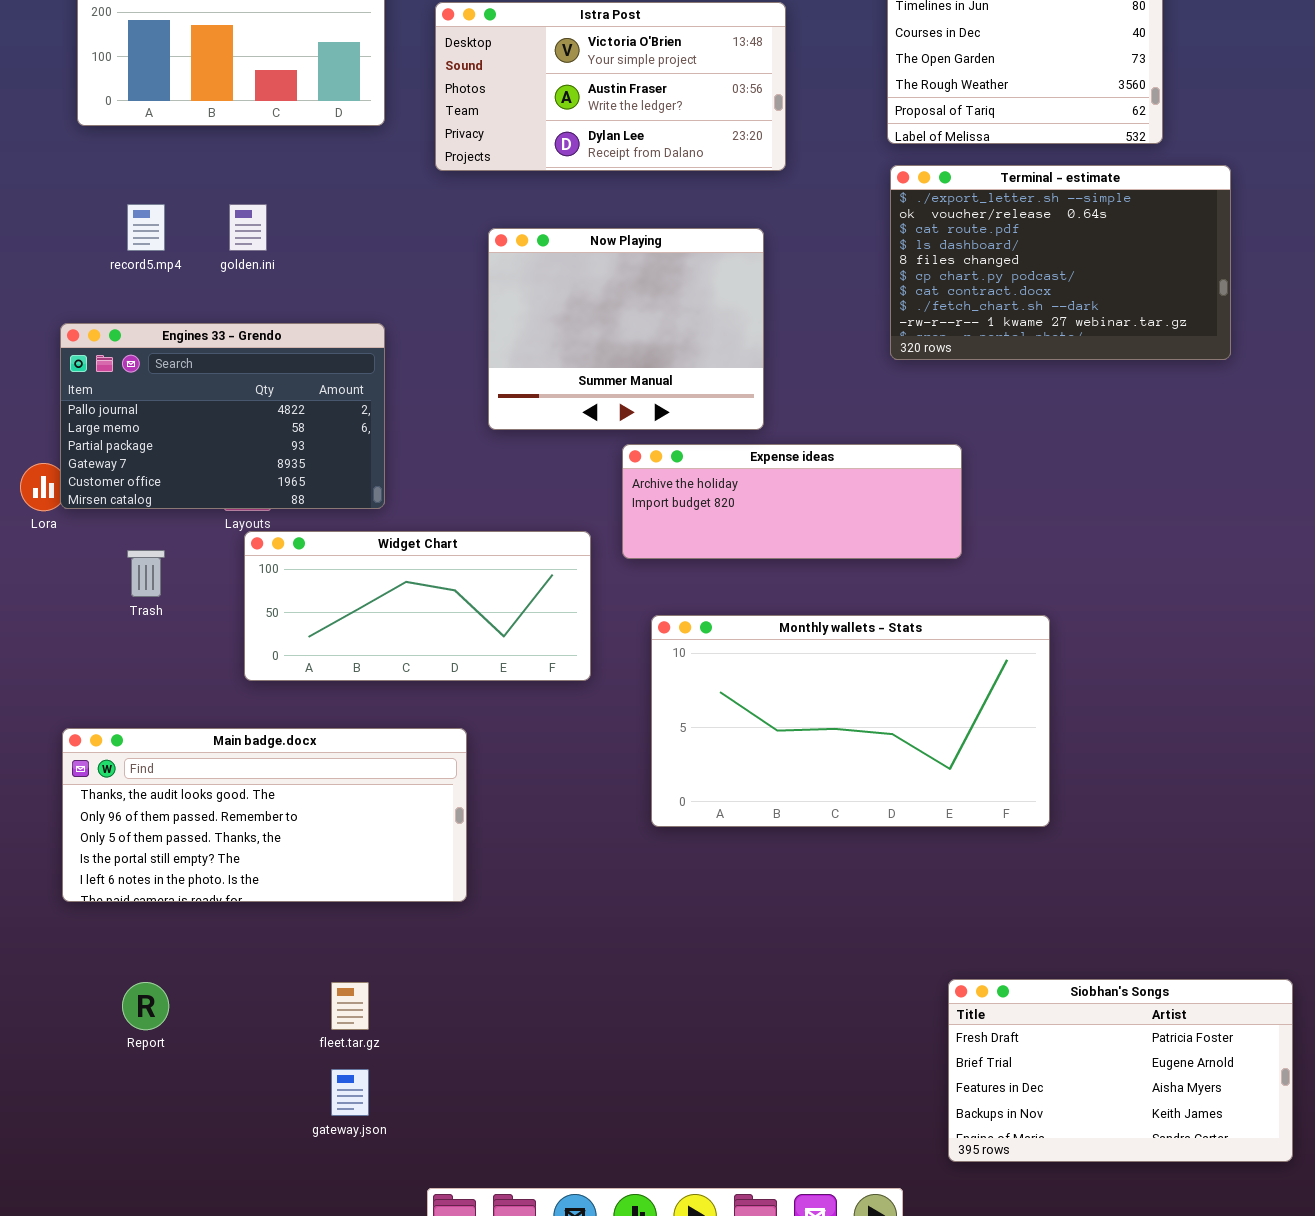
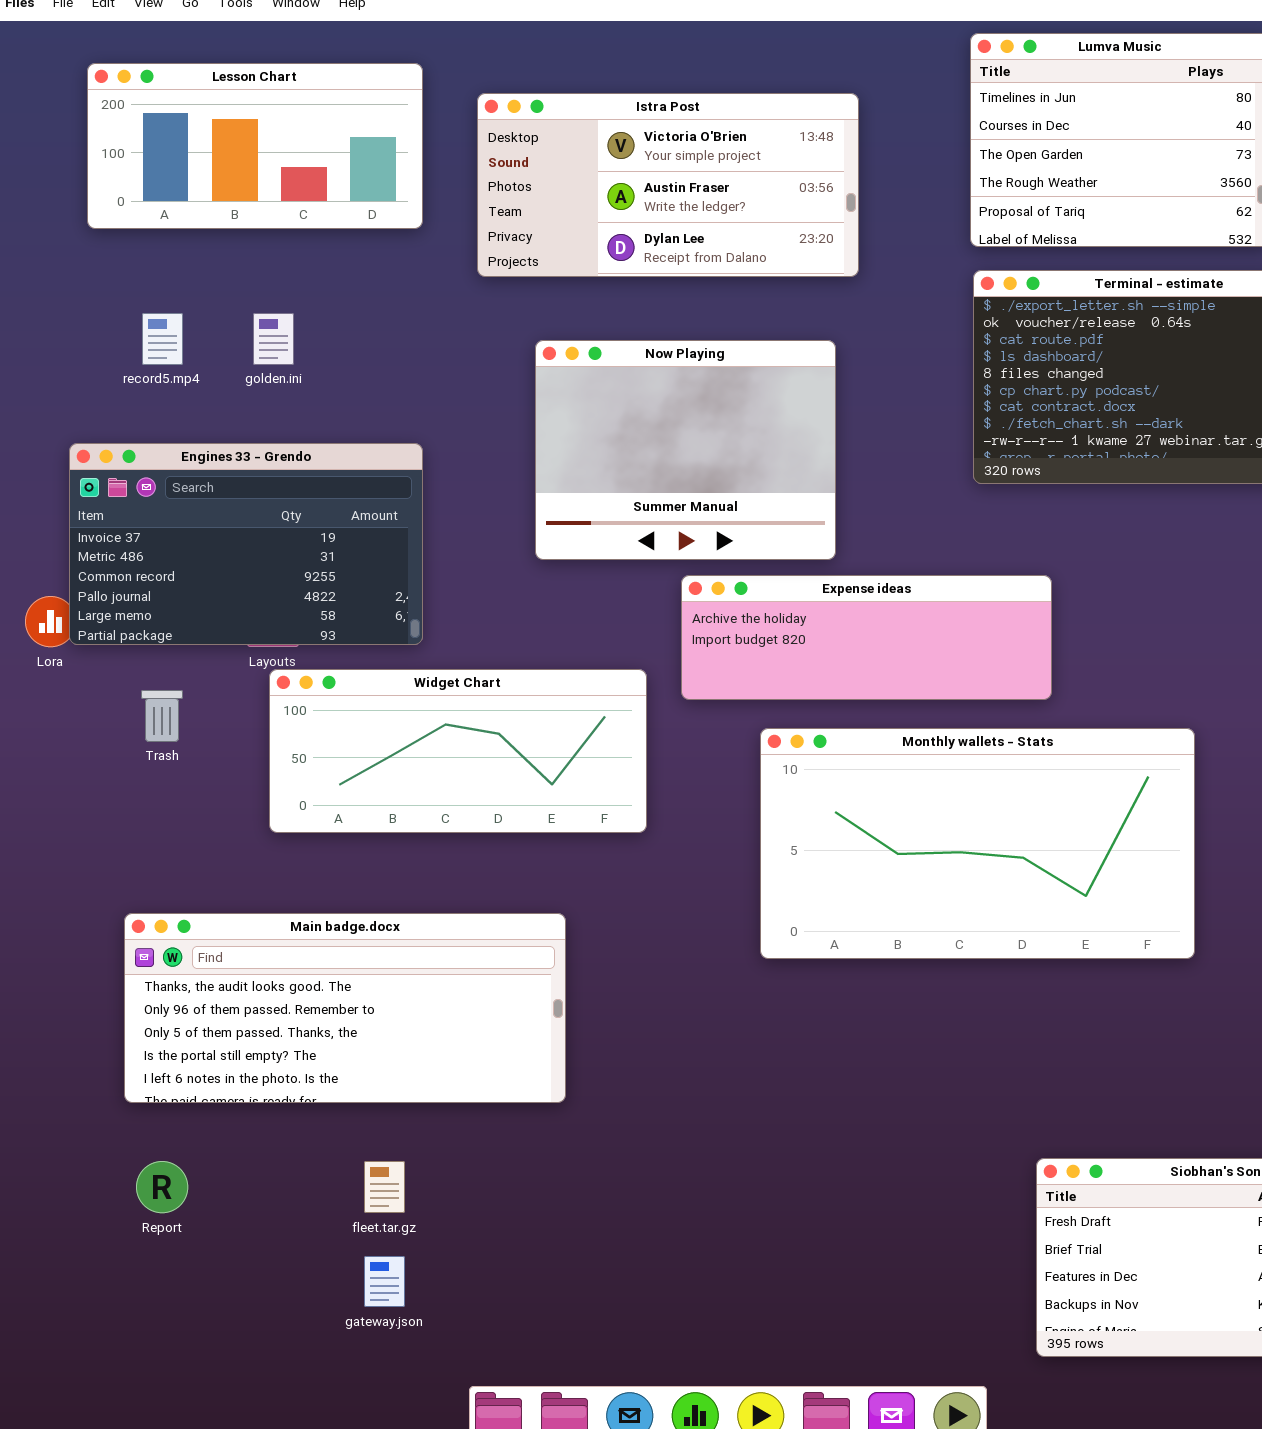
Engines 33 - Grendo: [60,323,385,509] -> [69,443,423,645], scrolled up 3 rows
Monthly wallets - Stats: [651,615,1050,827] -> [760,728,1195,959], moved
Main badge.docx: [62,728,467,902] -> [124,913,566,1103], moved

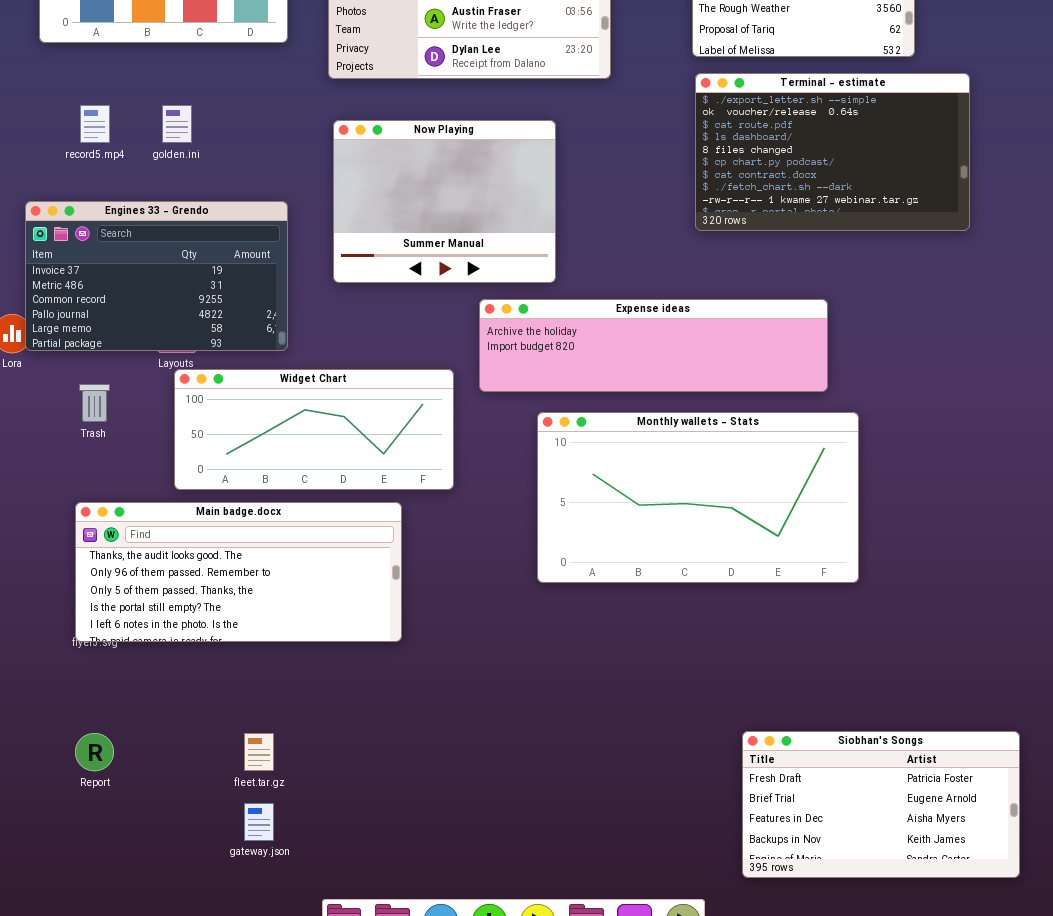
Now Playing: [535,340,836,560] -> [333,120,556,283], moved
Expense ideas: [681,575,1052,700] -> [479,299,828,392], resized
Main badge.docx: [124,913,566,1103] -> [75,502,402,642], moved

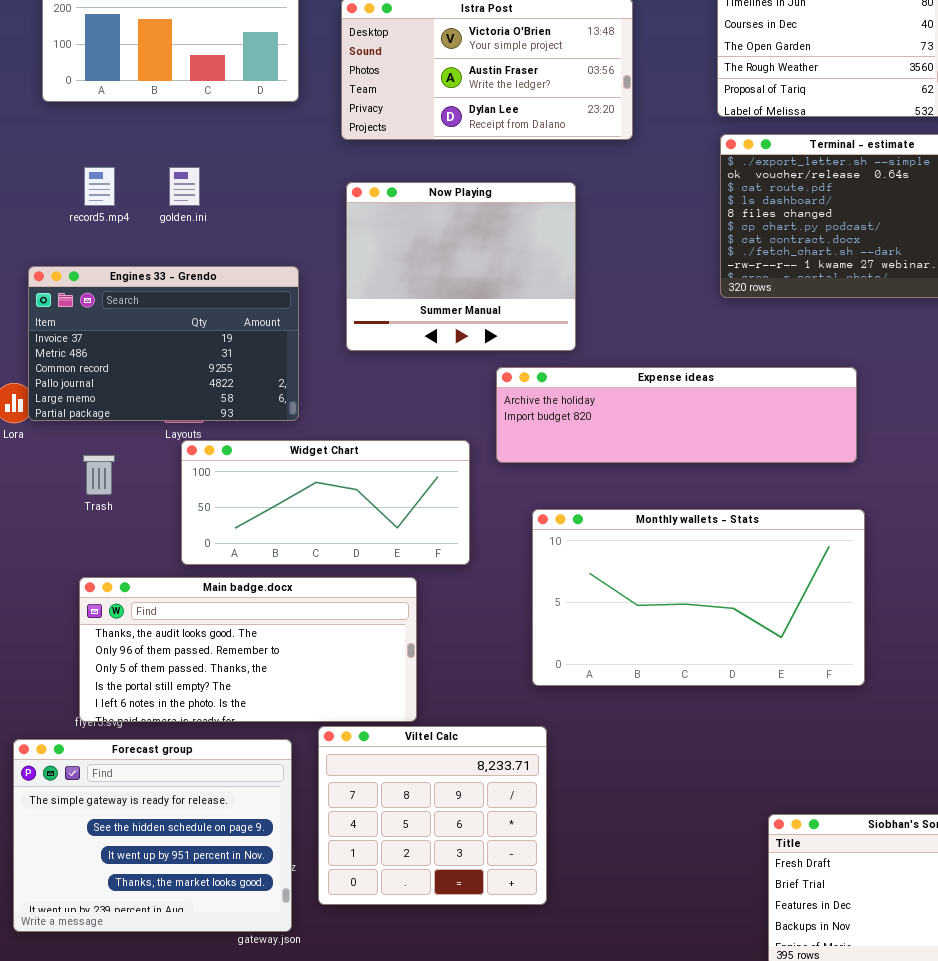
Monthly wallets - Stats: [537,412,859,583] -> [532,509,865,686], moved
Viltel Calc: none -> [318,726,547,905], opened
Forecast group: none -> [13,739,292,932], opened

